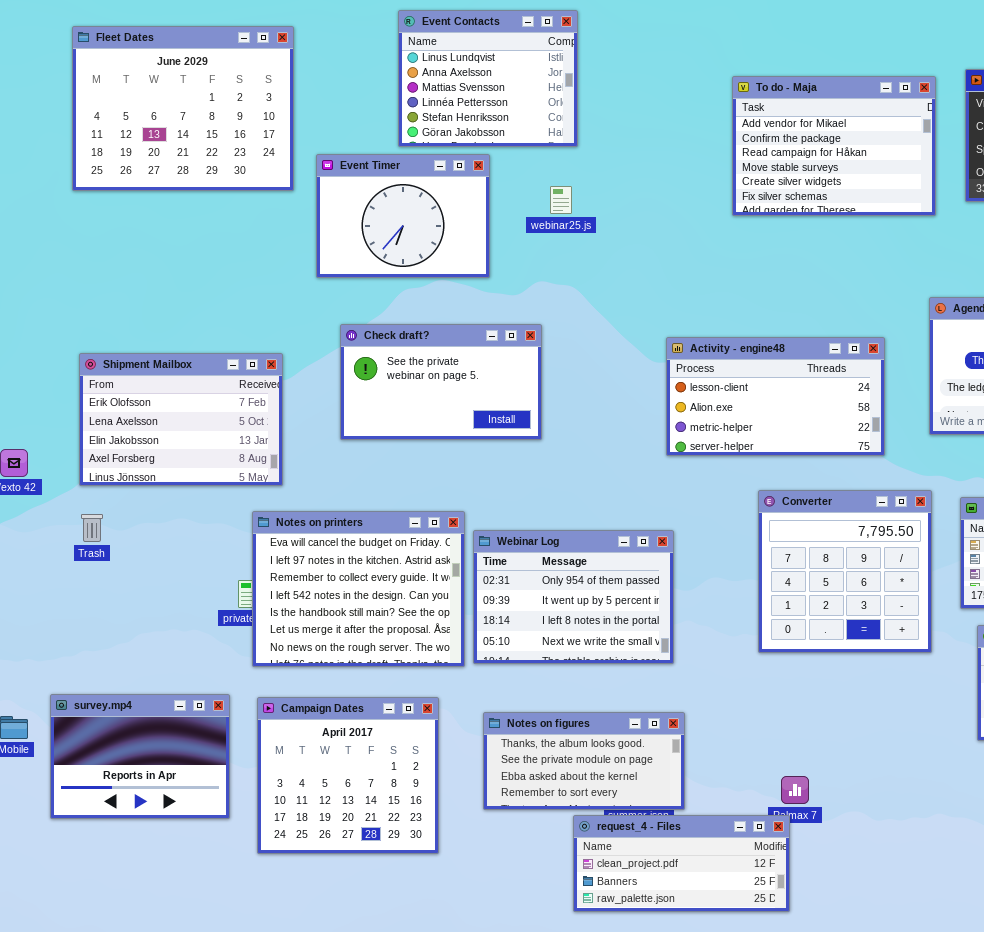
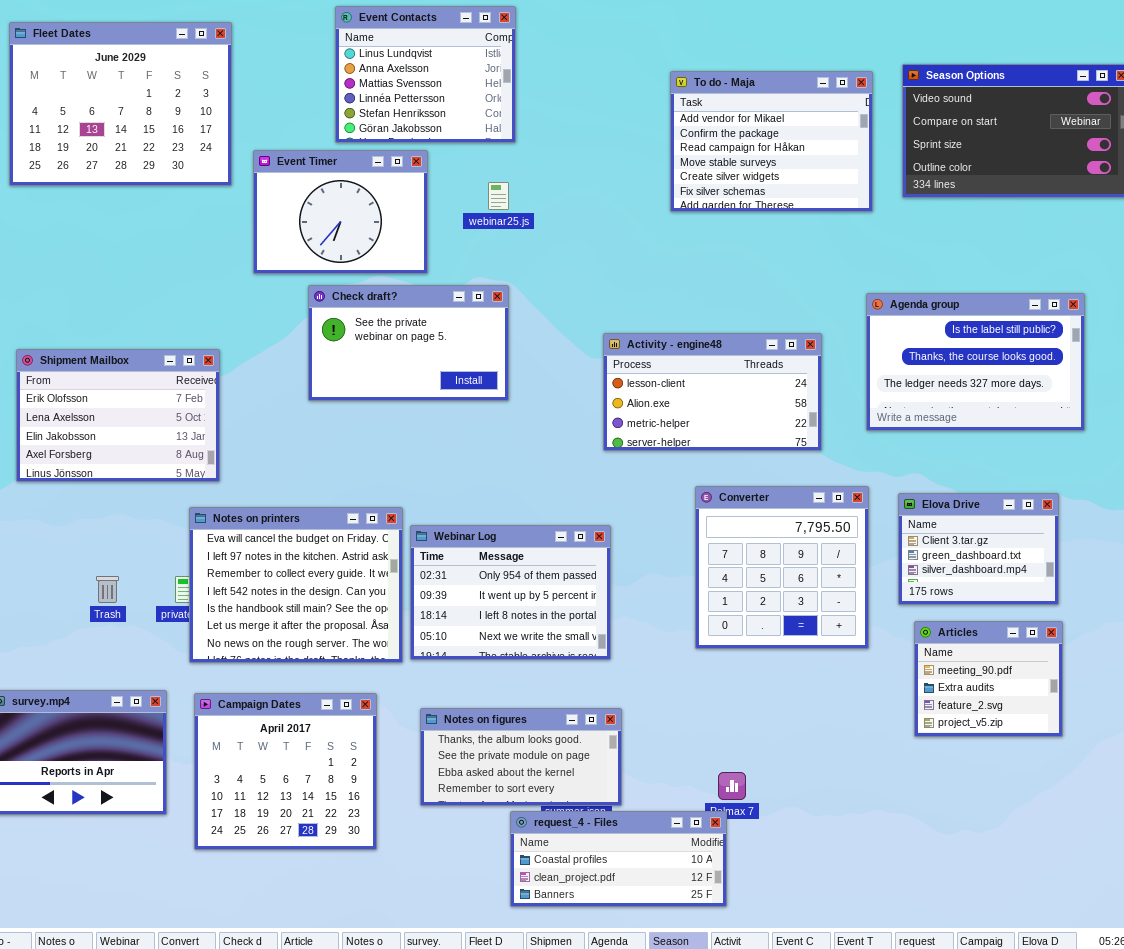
Check draft?: [340,324,542,440] -> [308,285,509,401], moved
Trash: [81,514,103,542] -> [96,576,119,603], moved
request_4 - Files: [573,815,790,912] -> [510,811,727,907], scrolled up 1 row

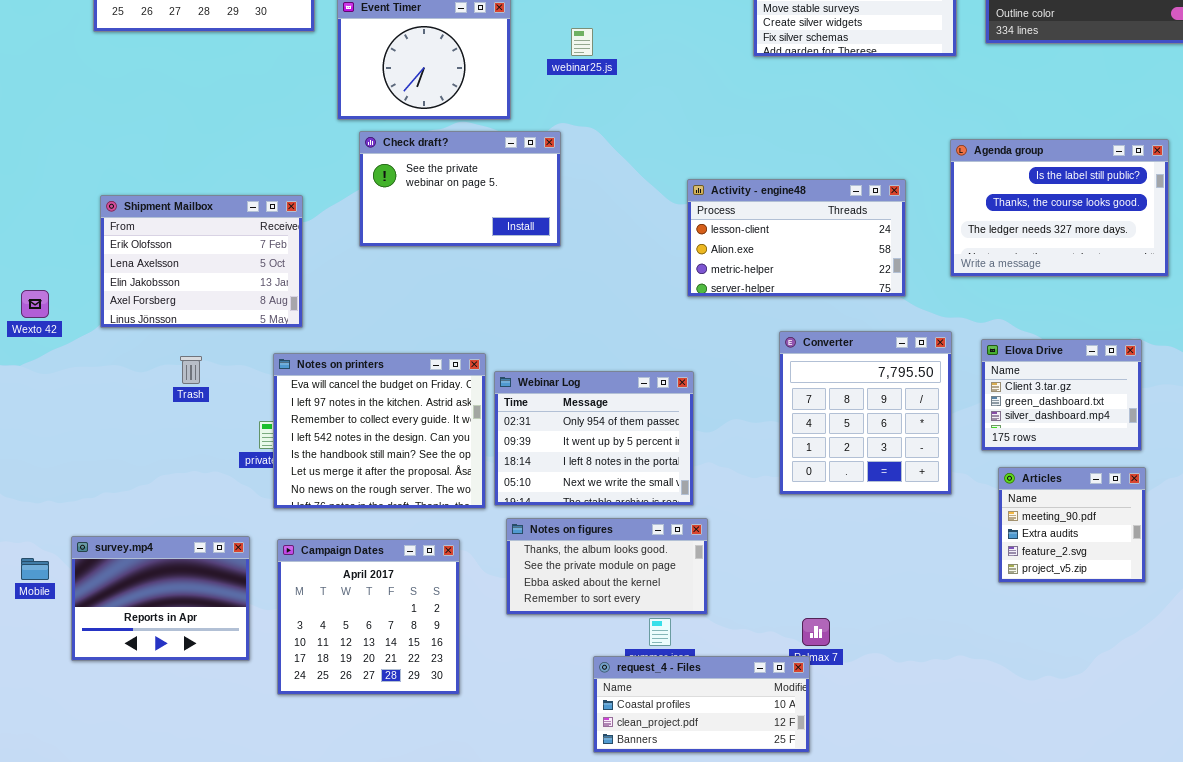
Check draft?: [308,285,509,401] -> [359,131,561,247], moved
Trash: [96,576,119,603] -> [180,356,202,384], moved
Notes on figures: [420,708,622,806] -> [506,518,708,615], moved

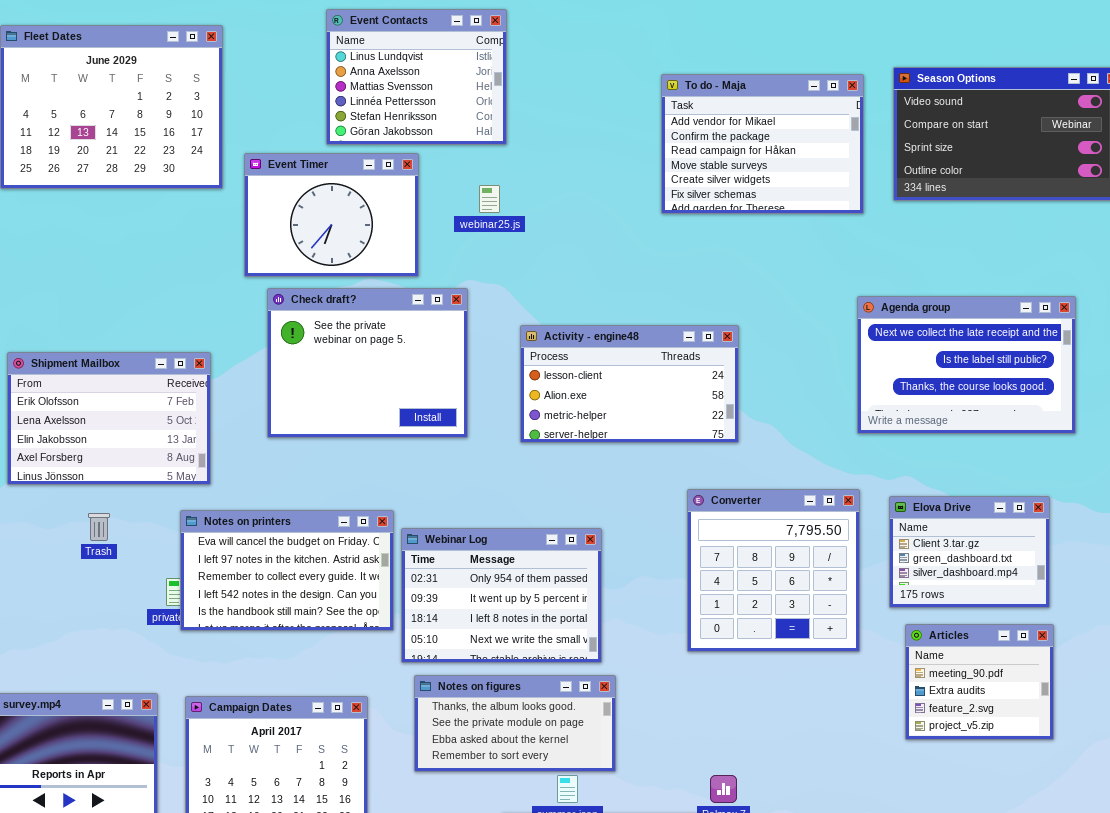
Check draft?: [359,131,561,247] -> [267,288,468,438], resized
Agenda group: [950,139,1169,277] -> [857,296,1076,434], scrolled up 1 row
Activity - engine48: [687,179,906,297] -> [520,325,739,443], moved
Notes on printers: [273,353,486,509] -> [180,510,394,631], resized

